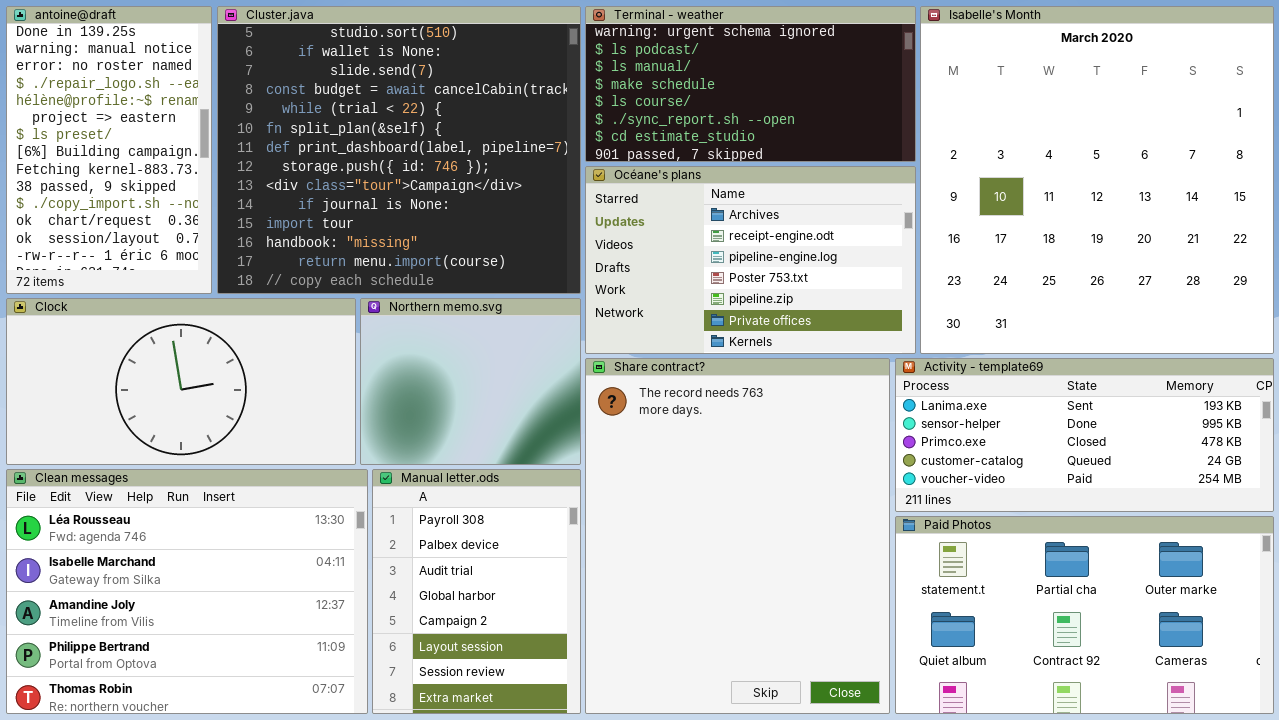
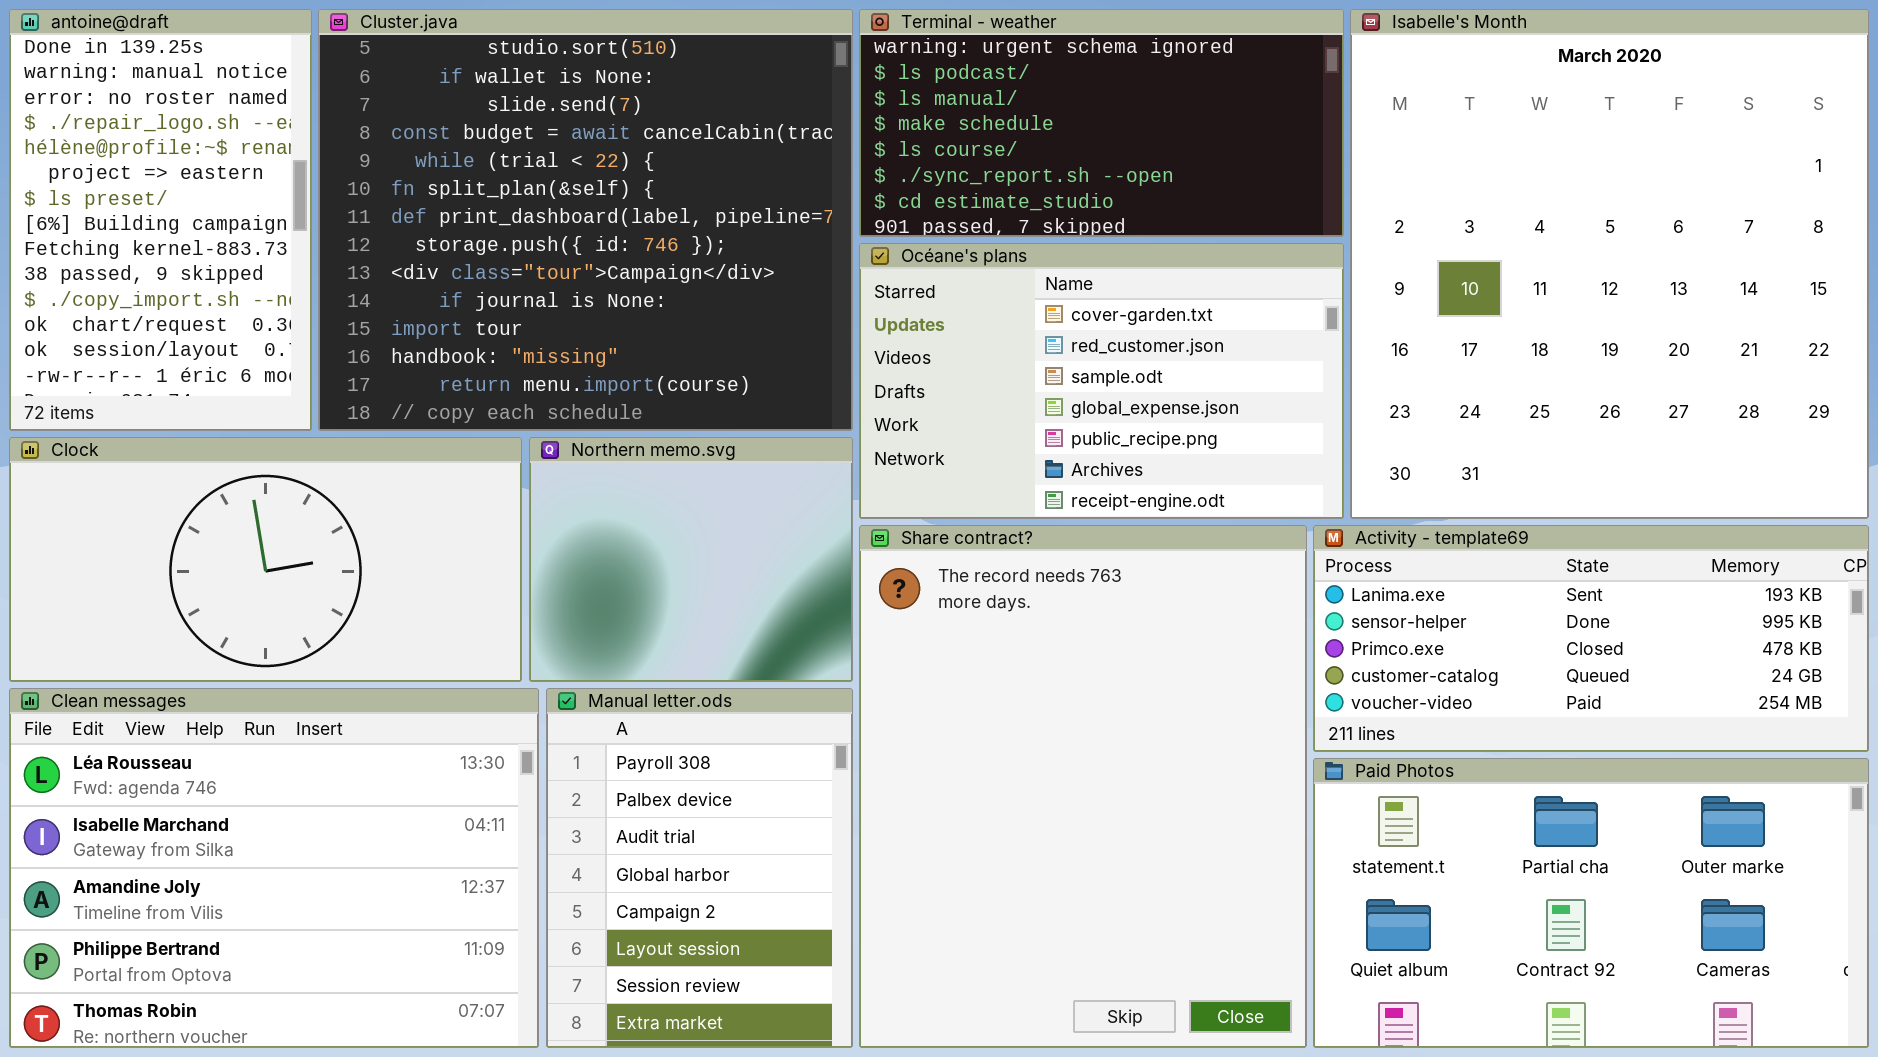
Océane's plans: [585,166,916,354] -> [859,243,1344,519], scrolled up 5 rows

